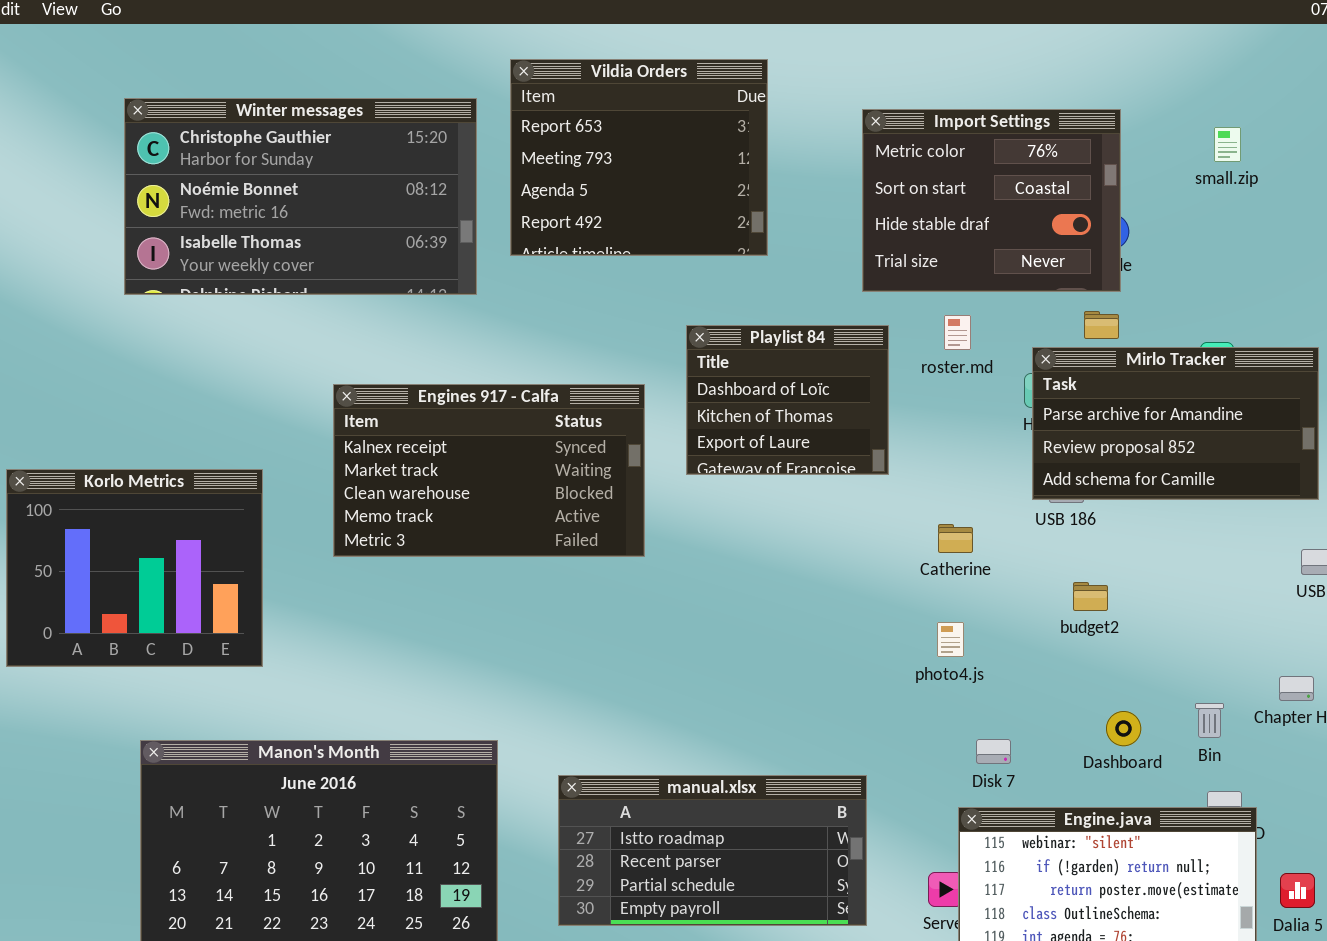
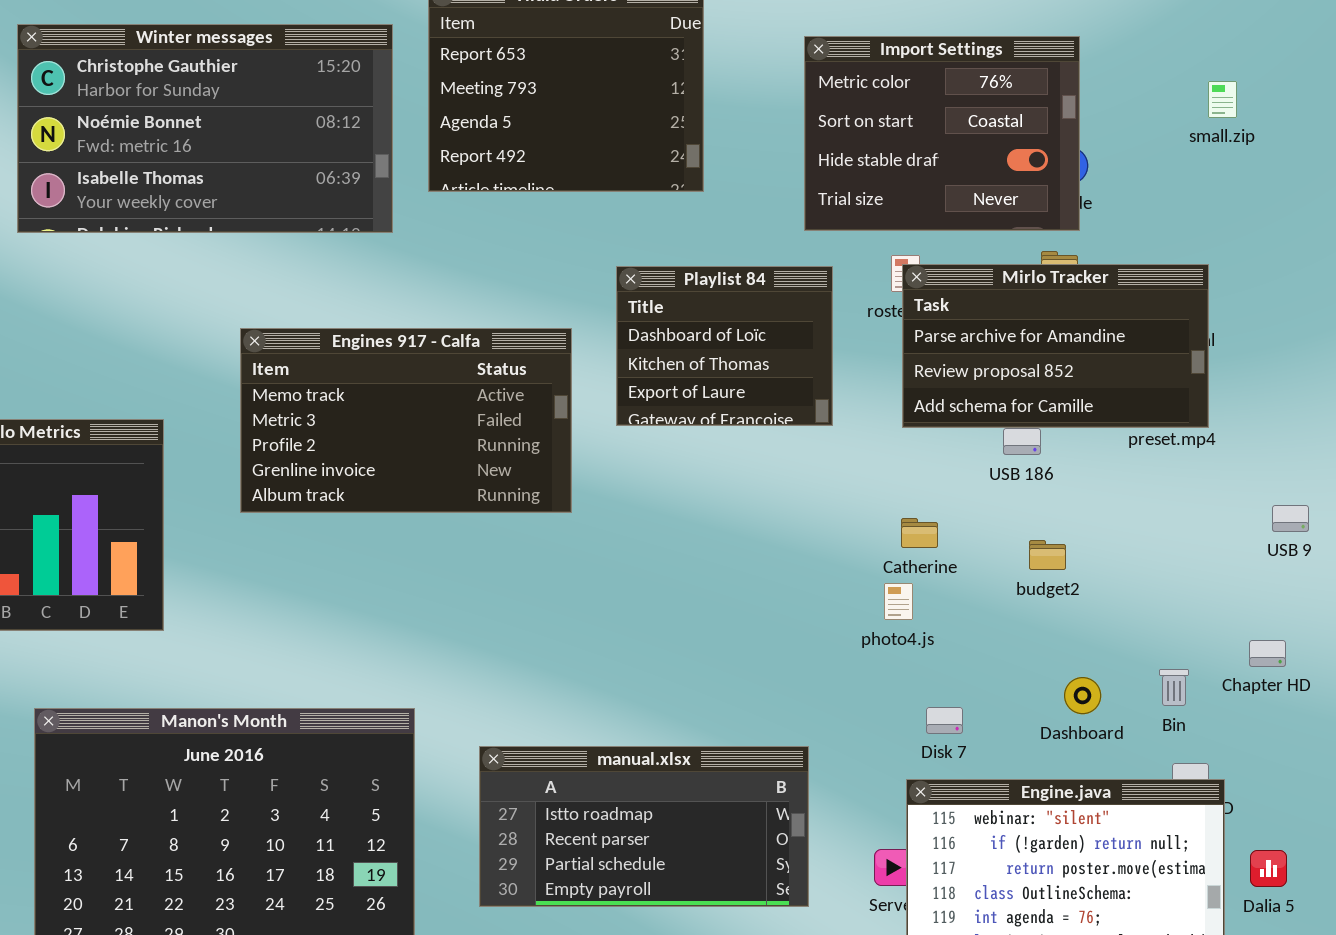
small.zip: [1214,127,1241,162] -> [1208,81,1237,118], moved
Mirlo Tracker: [1032,347,1319,500] -> [902,264,1209,428], moved
Engines 917 - Calfa: [333,384,645,557] -> [240,328,572,513], scrolled down 3 rows
Catherine: [938,524,973,553] -> [901,518,938,548], moved

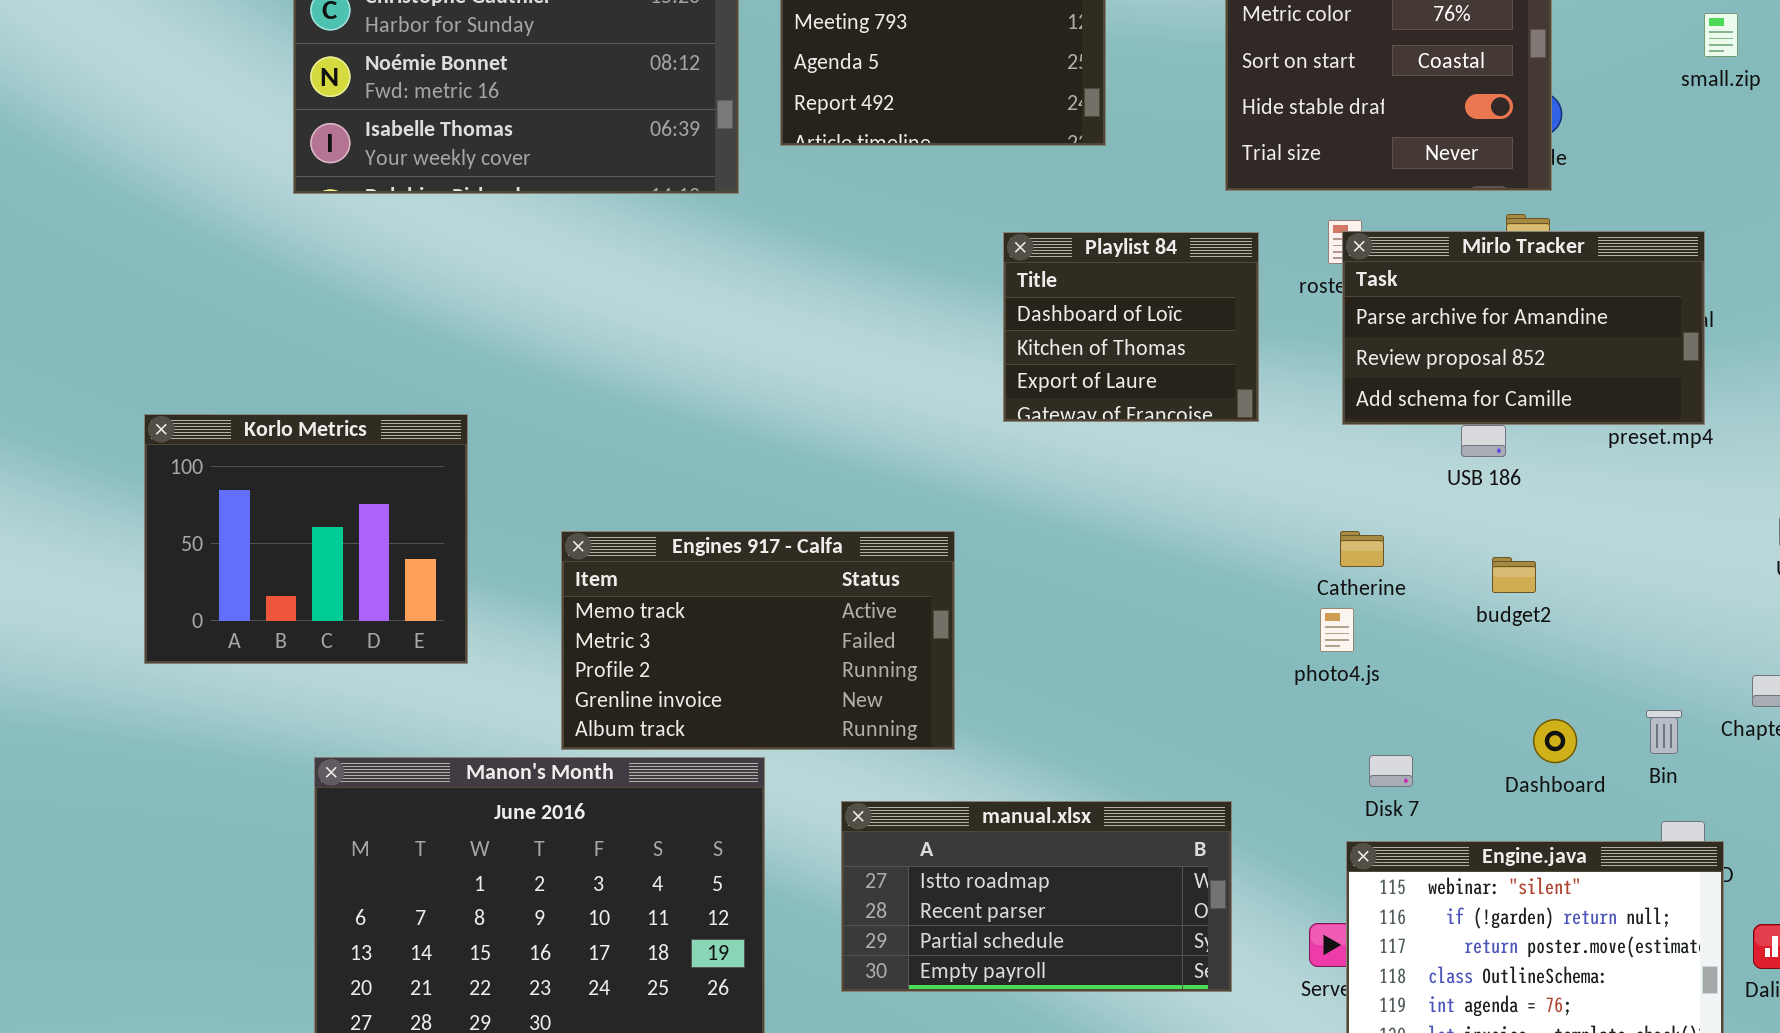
Engines 917 - Calfa: [240,328,572,513] -> [561,531,955,750], moved

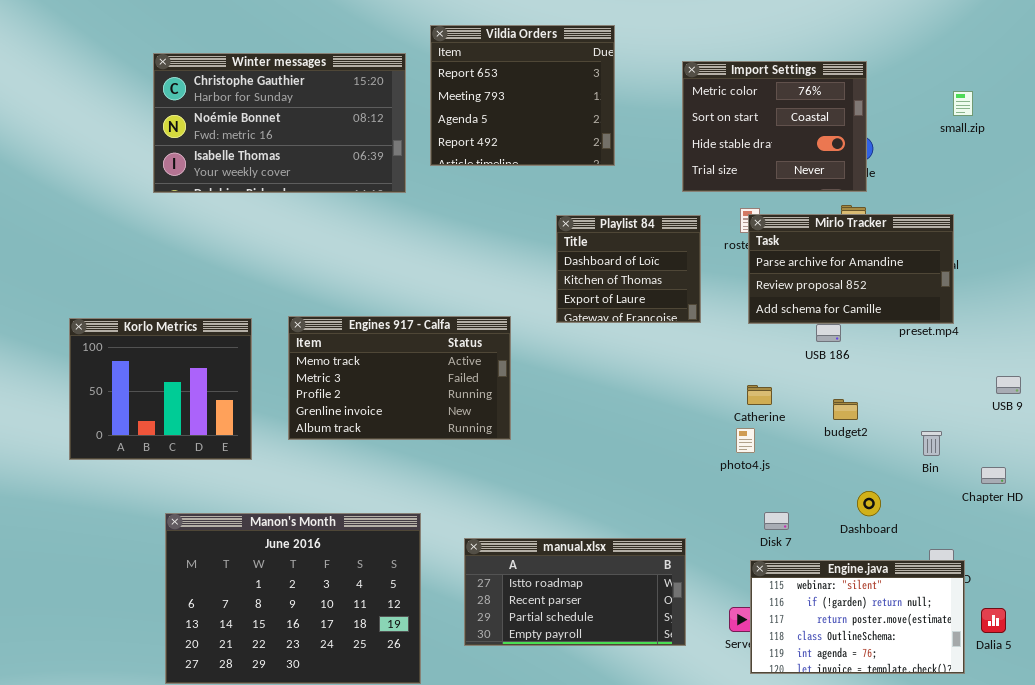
Engines 917 - Calfa: [561,531,955,750] -> [288,316,511,440], moved
Bin: [1646,710,1682,754] -> [921,431,942,456], moved

